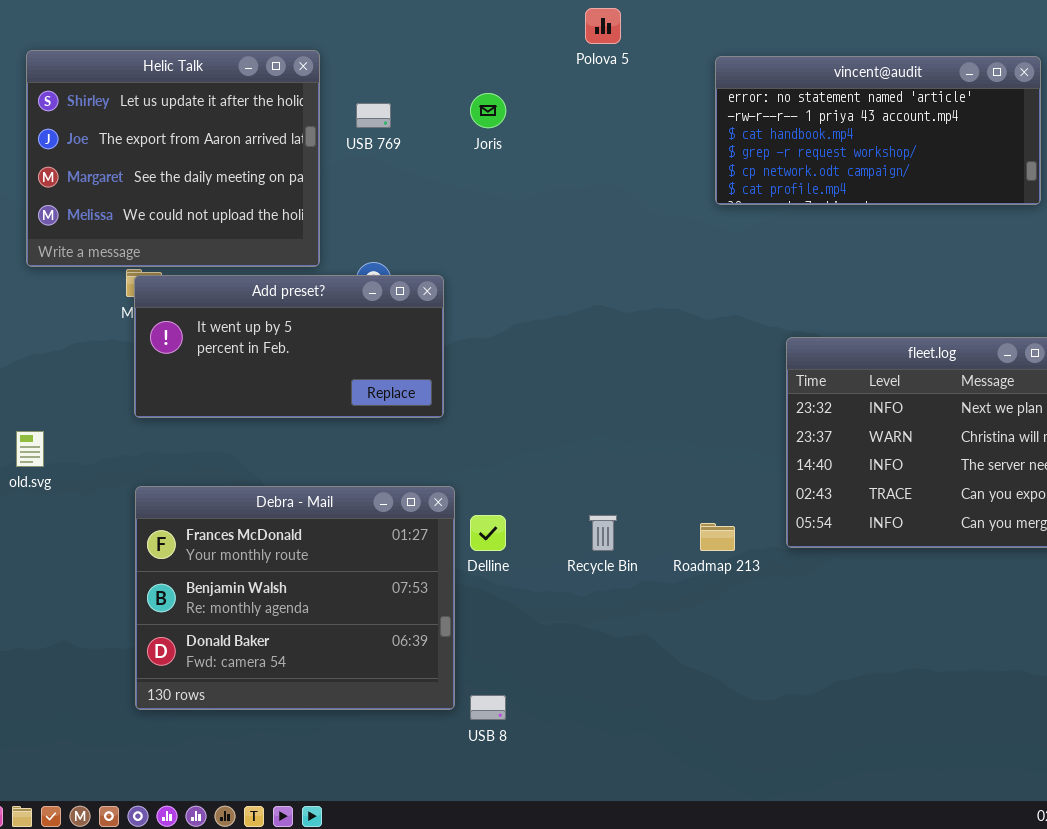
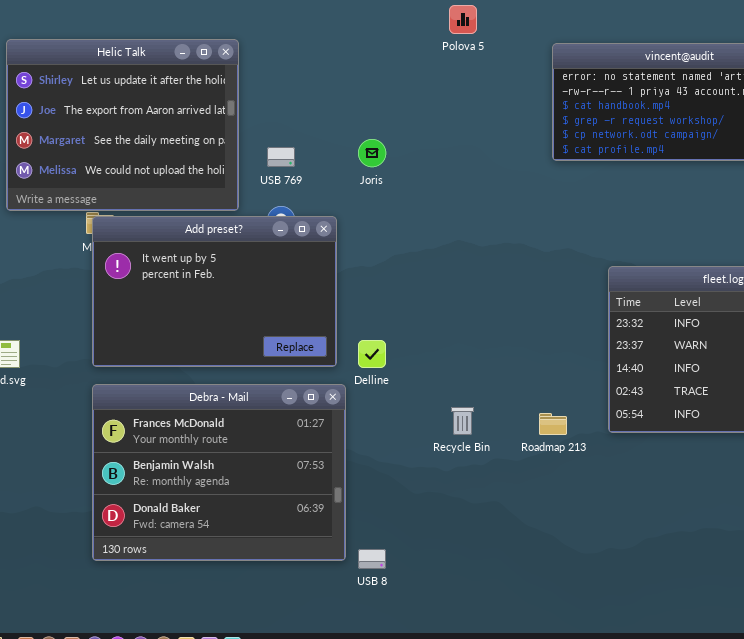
Joris: [470,93,506,128] -> [358,139,386,167], moved
USB 769: [356,103,391,128] -> [267,147,295,167], moved
Add preset?: [134,275,444,418] -> [92,216,337,367], resized
Delline: [470,515,506,551] -> [358,340,386,368], moved

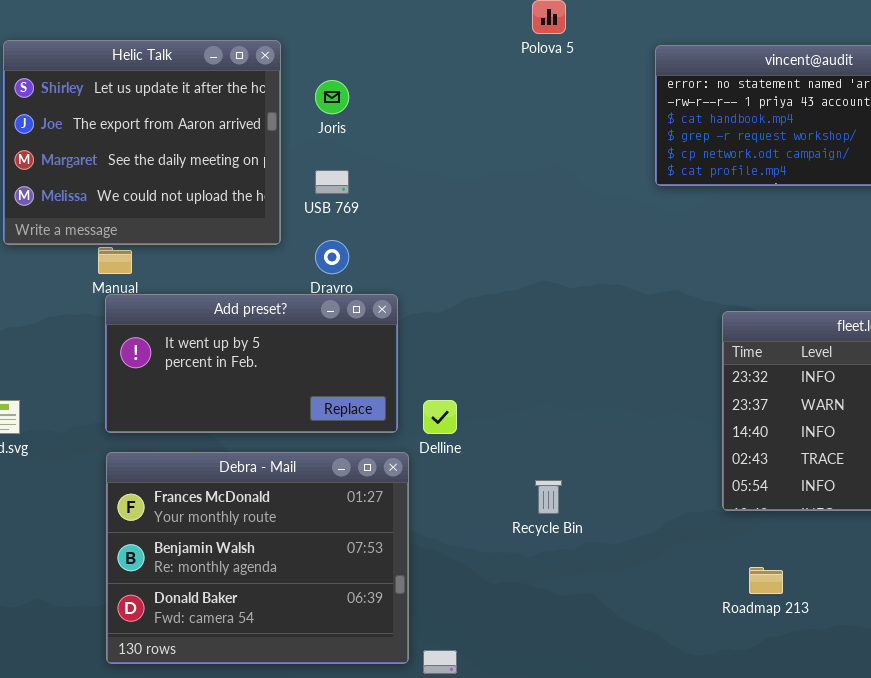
Joris: [358,139,386,167] -> [315,80,349,114], moved
Add preset?: [92,216,337,367] -> [105,294,398,433], resized
Roadmap 213: [539,413,567,435] -> [749,567,783,594], moved

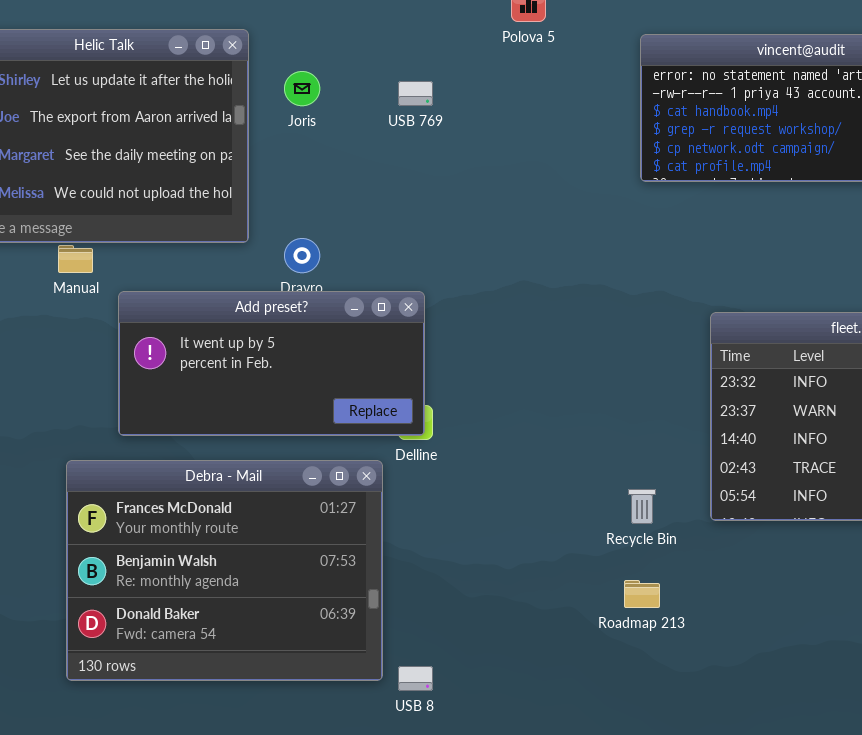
USB 769: [315,170,349,194] -> [398,81,433,106], moved
Add preset?: [105,294,398,433] -> [118,291,425,436], moved
Recycle Bin: [535,480,562,514] -> [628,489,656,524], moved
Roadmap 213: [749,567,783,594] -> [624,580,660,608], moved

